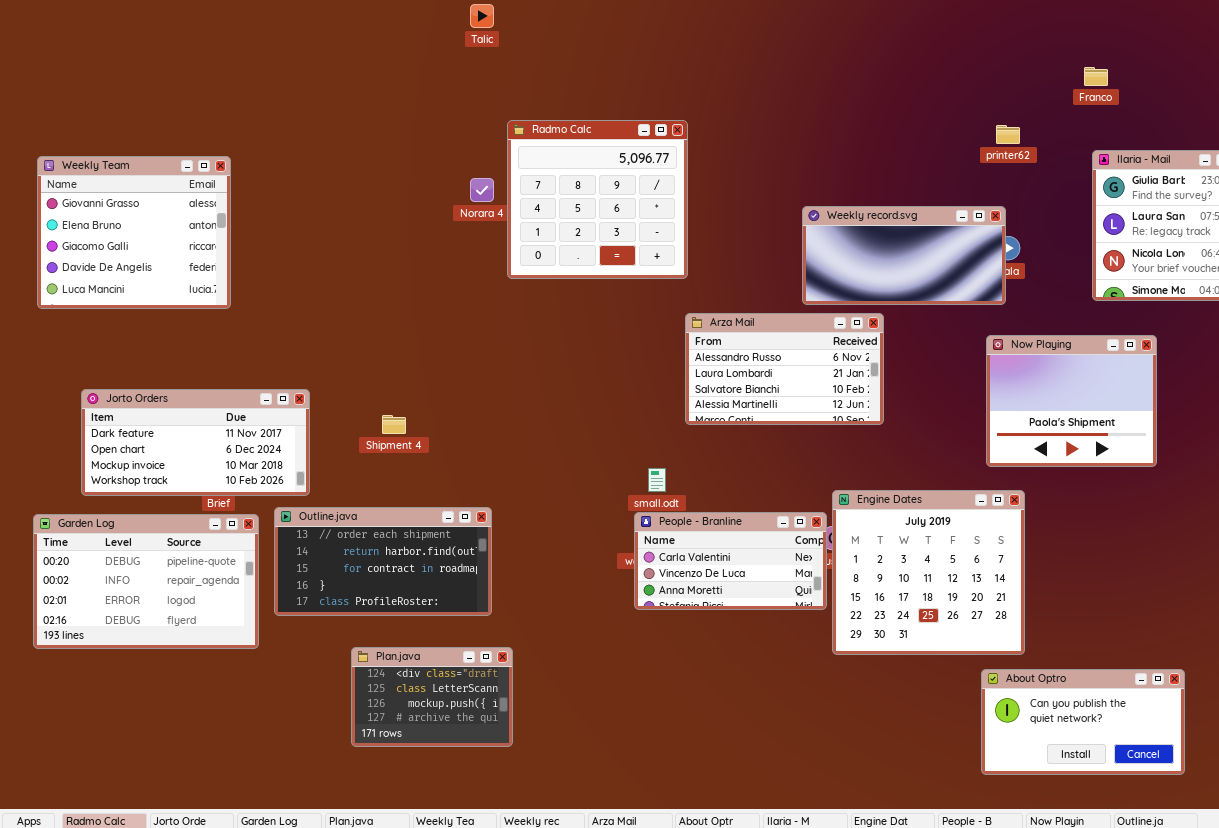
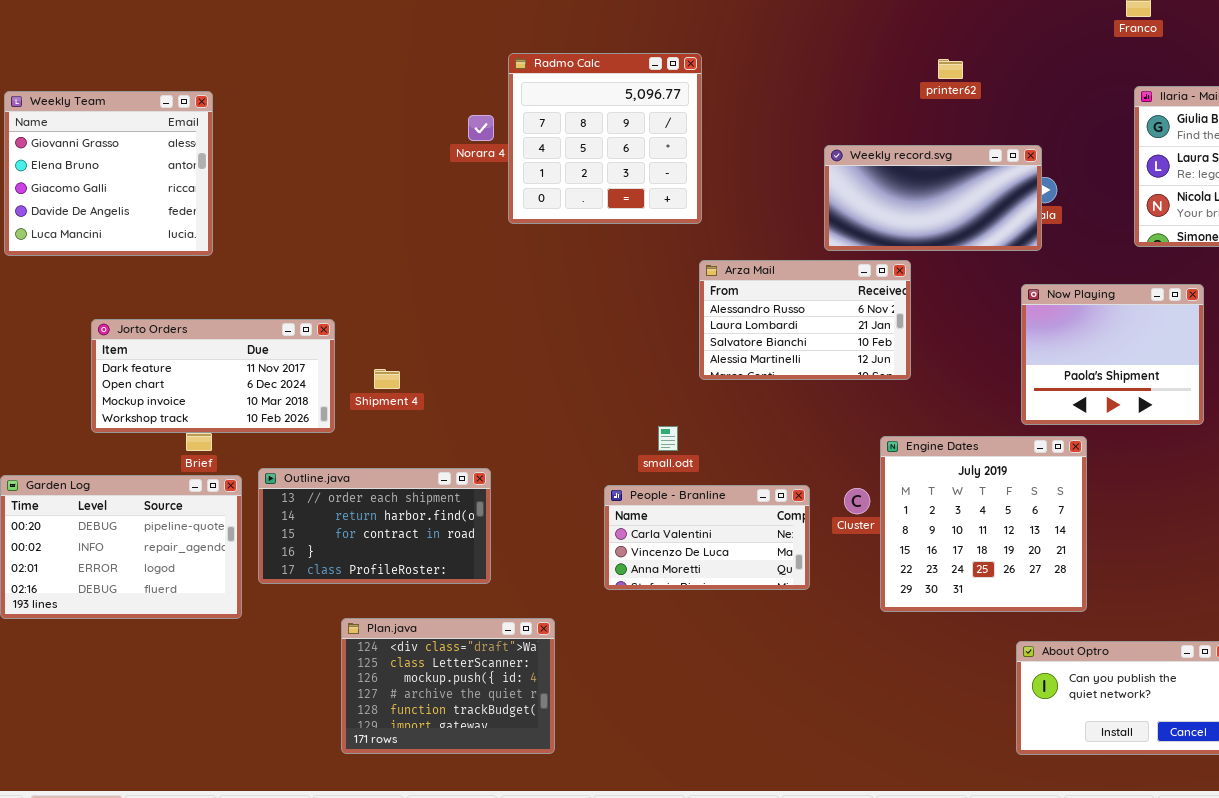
printer62: [996,125,1020,144] -> [938,59,963,79], moved
Jorto Orders: [81,389,310,496] -> [91,319,335,433], moved
Engine Dates: [832,490,1025,655] -> [880,436,1087,612], moved
People - Branline: [634,512,827,610] -> [604,485,810,590], moved
Plan.java: [351,647,513,747] -> [341,618,555,754], resized

